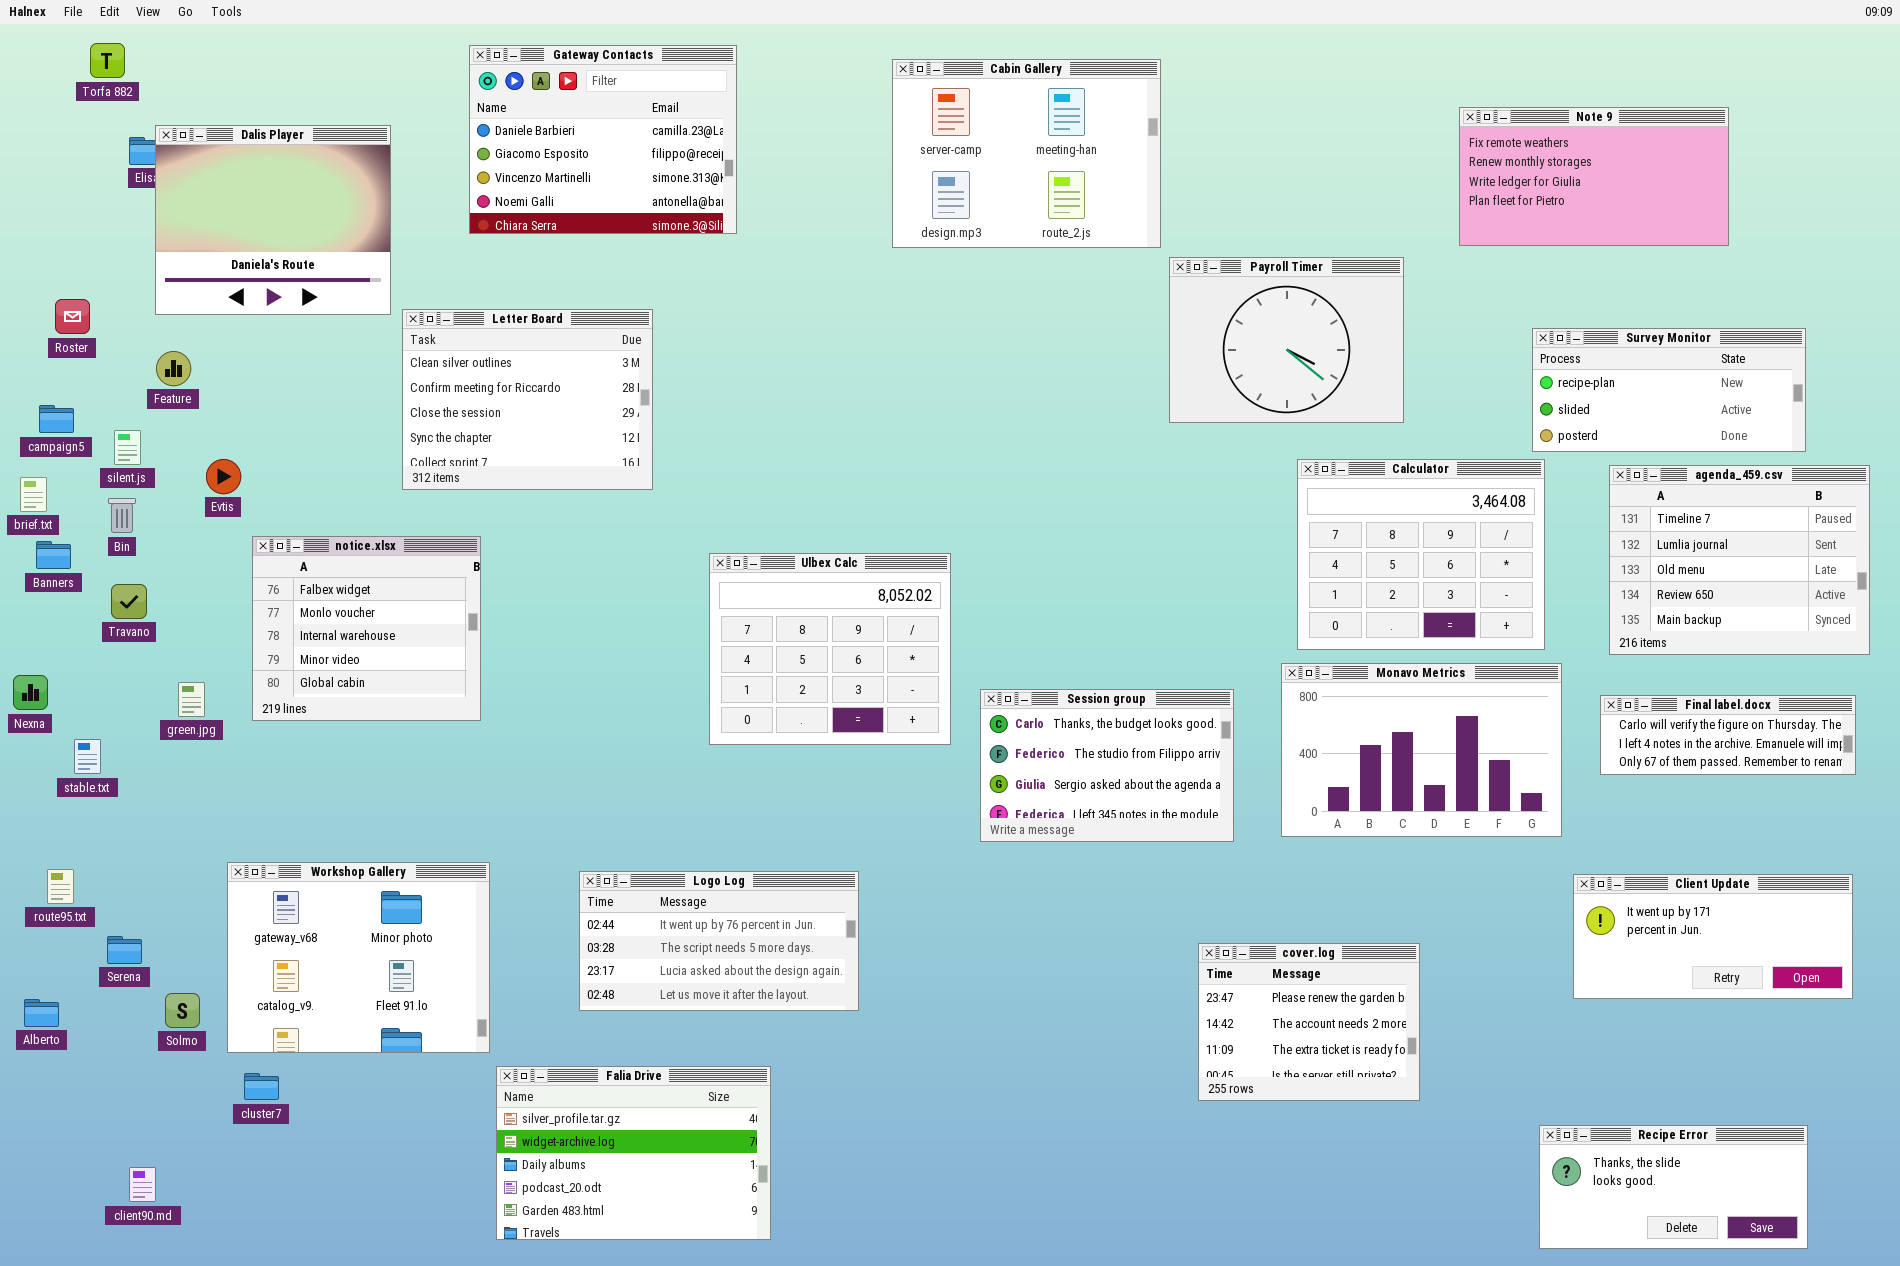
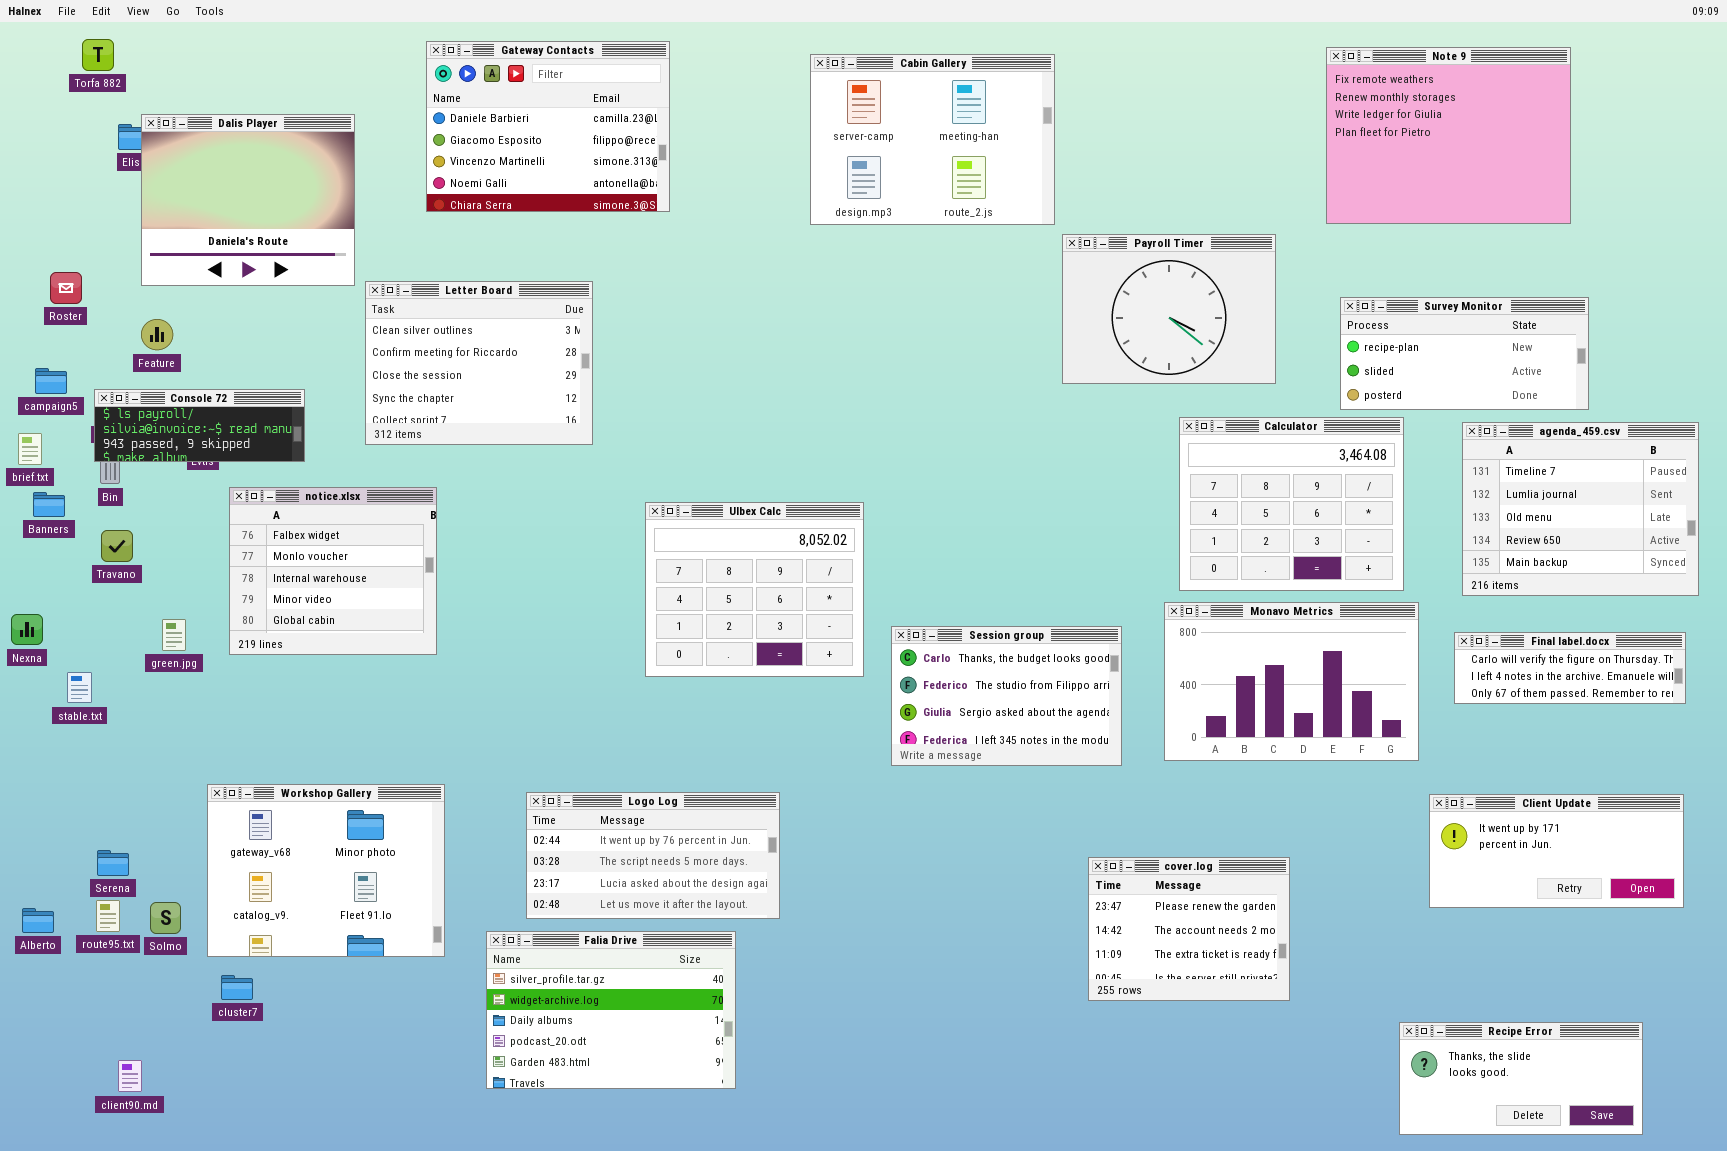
Note 9: [1459,107,1729,246] -> [1326,47,1571,224], resized
Survey Monitor: [1532,328,1806,452] -> [1340,297,1589,410], moved
Console 72: none -> [94,389,305,462], opened
route95.txt: [47,869,74,904] -> [96,900,120,932], moved
Falia Drive: [496,1066,771,1240] -> [486,931,736,1089], moved

